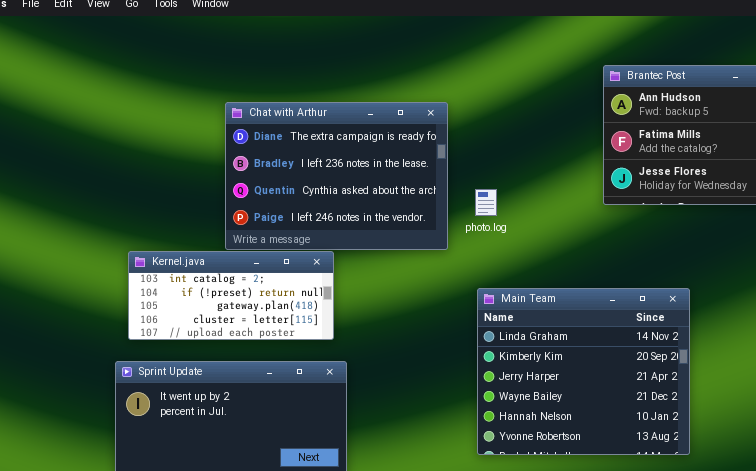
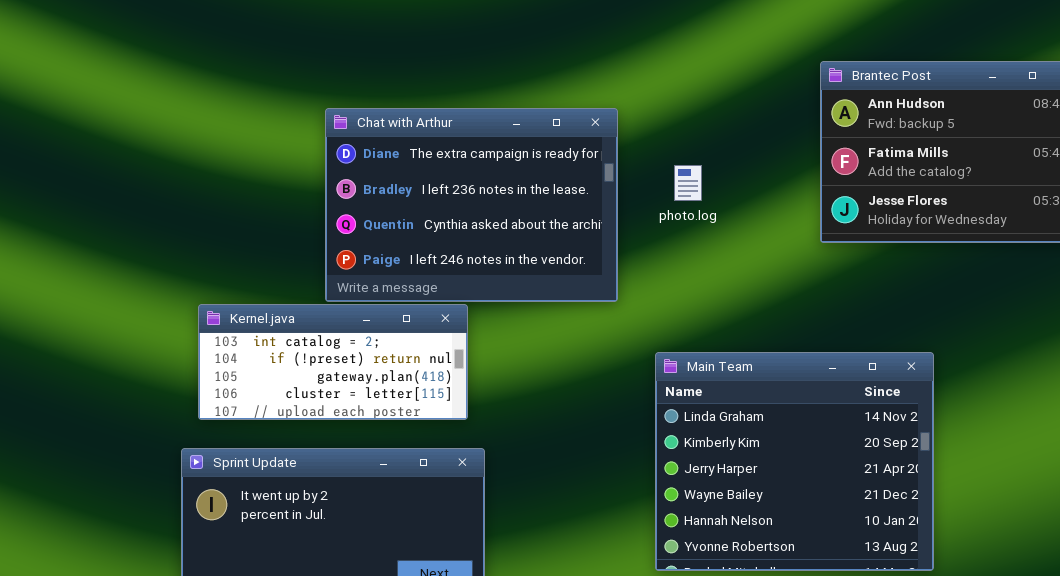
photo.log: [475,189,497,216] -> [674,165,702,201], moved

